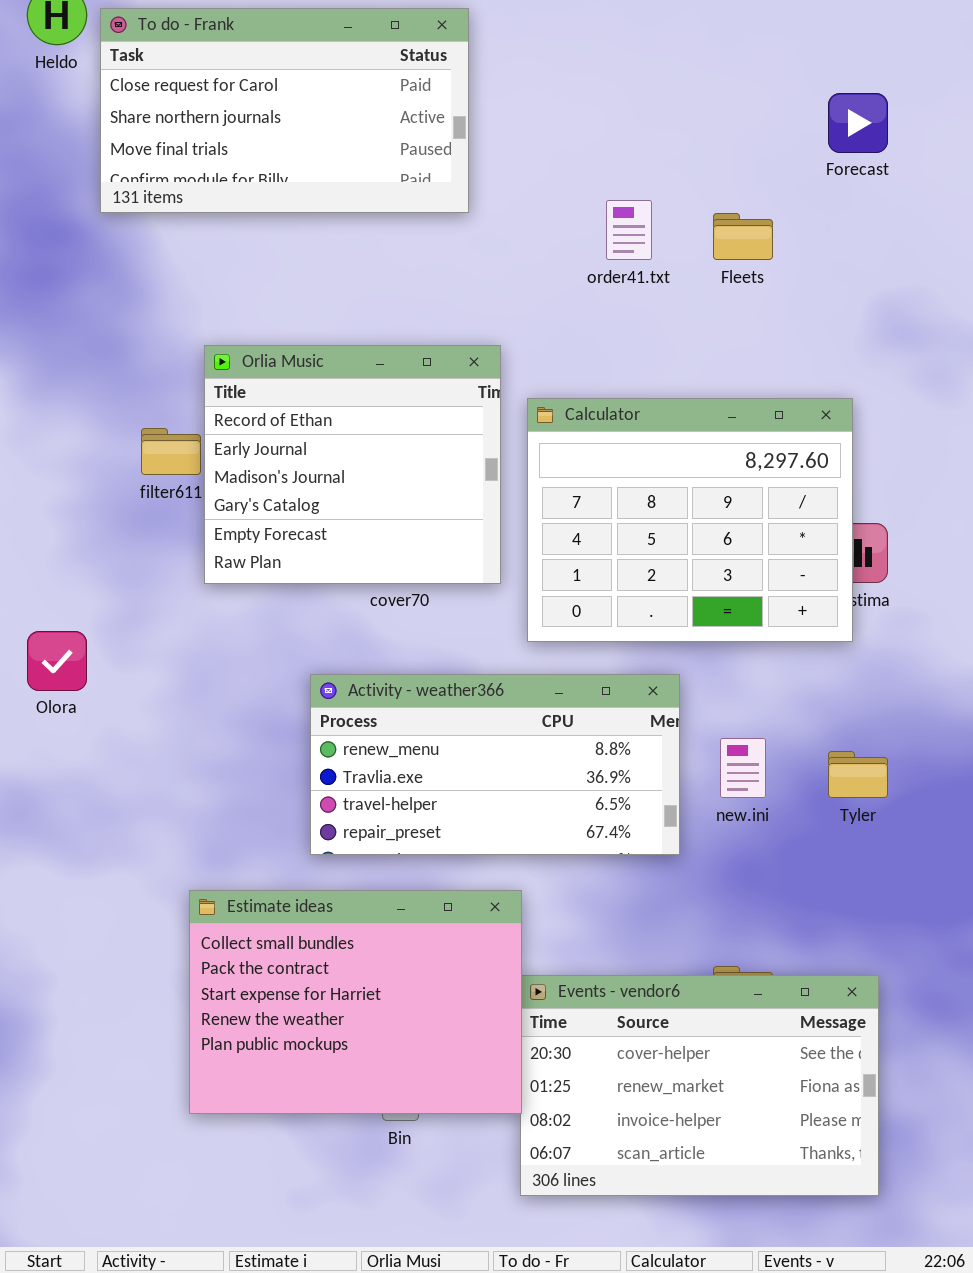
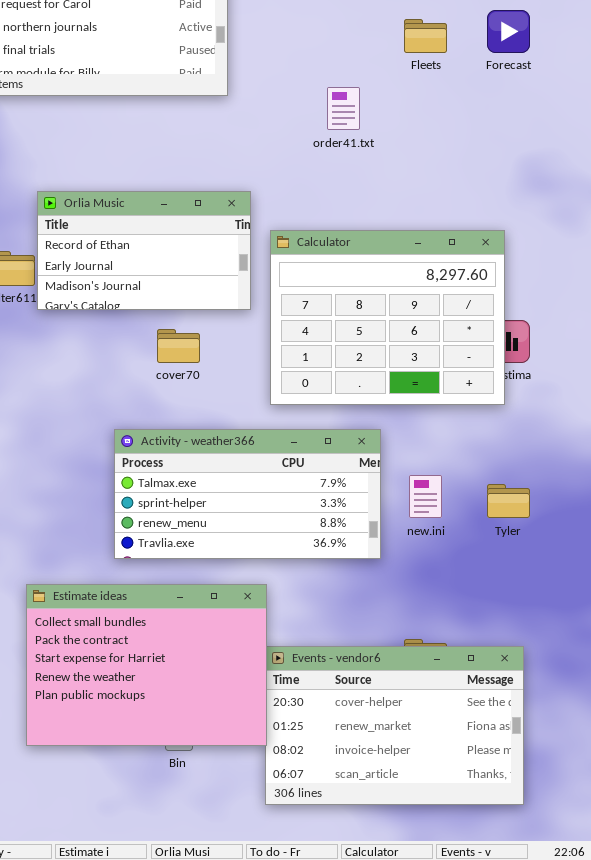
Fleets: [713,213,773,260] -> [404,19,447,53], moved
Orlia Music: [204,345,501,584] -> [37,191,251,310], resized
Activity - weather366: [310,674,680,855] -> [114,429,381,559], scrolled up 2 rows

